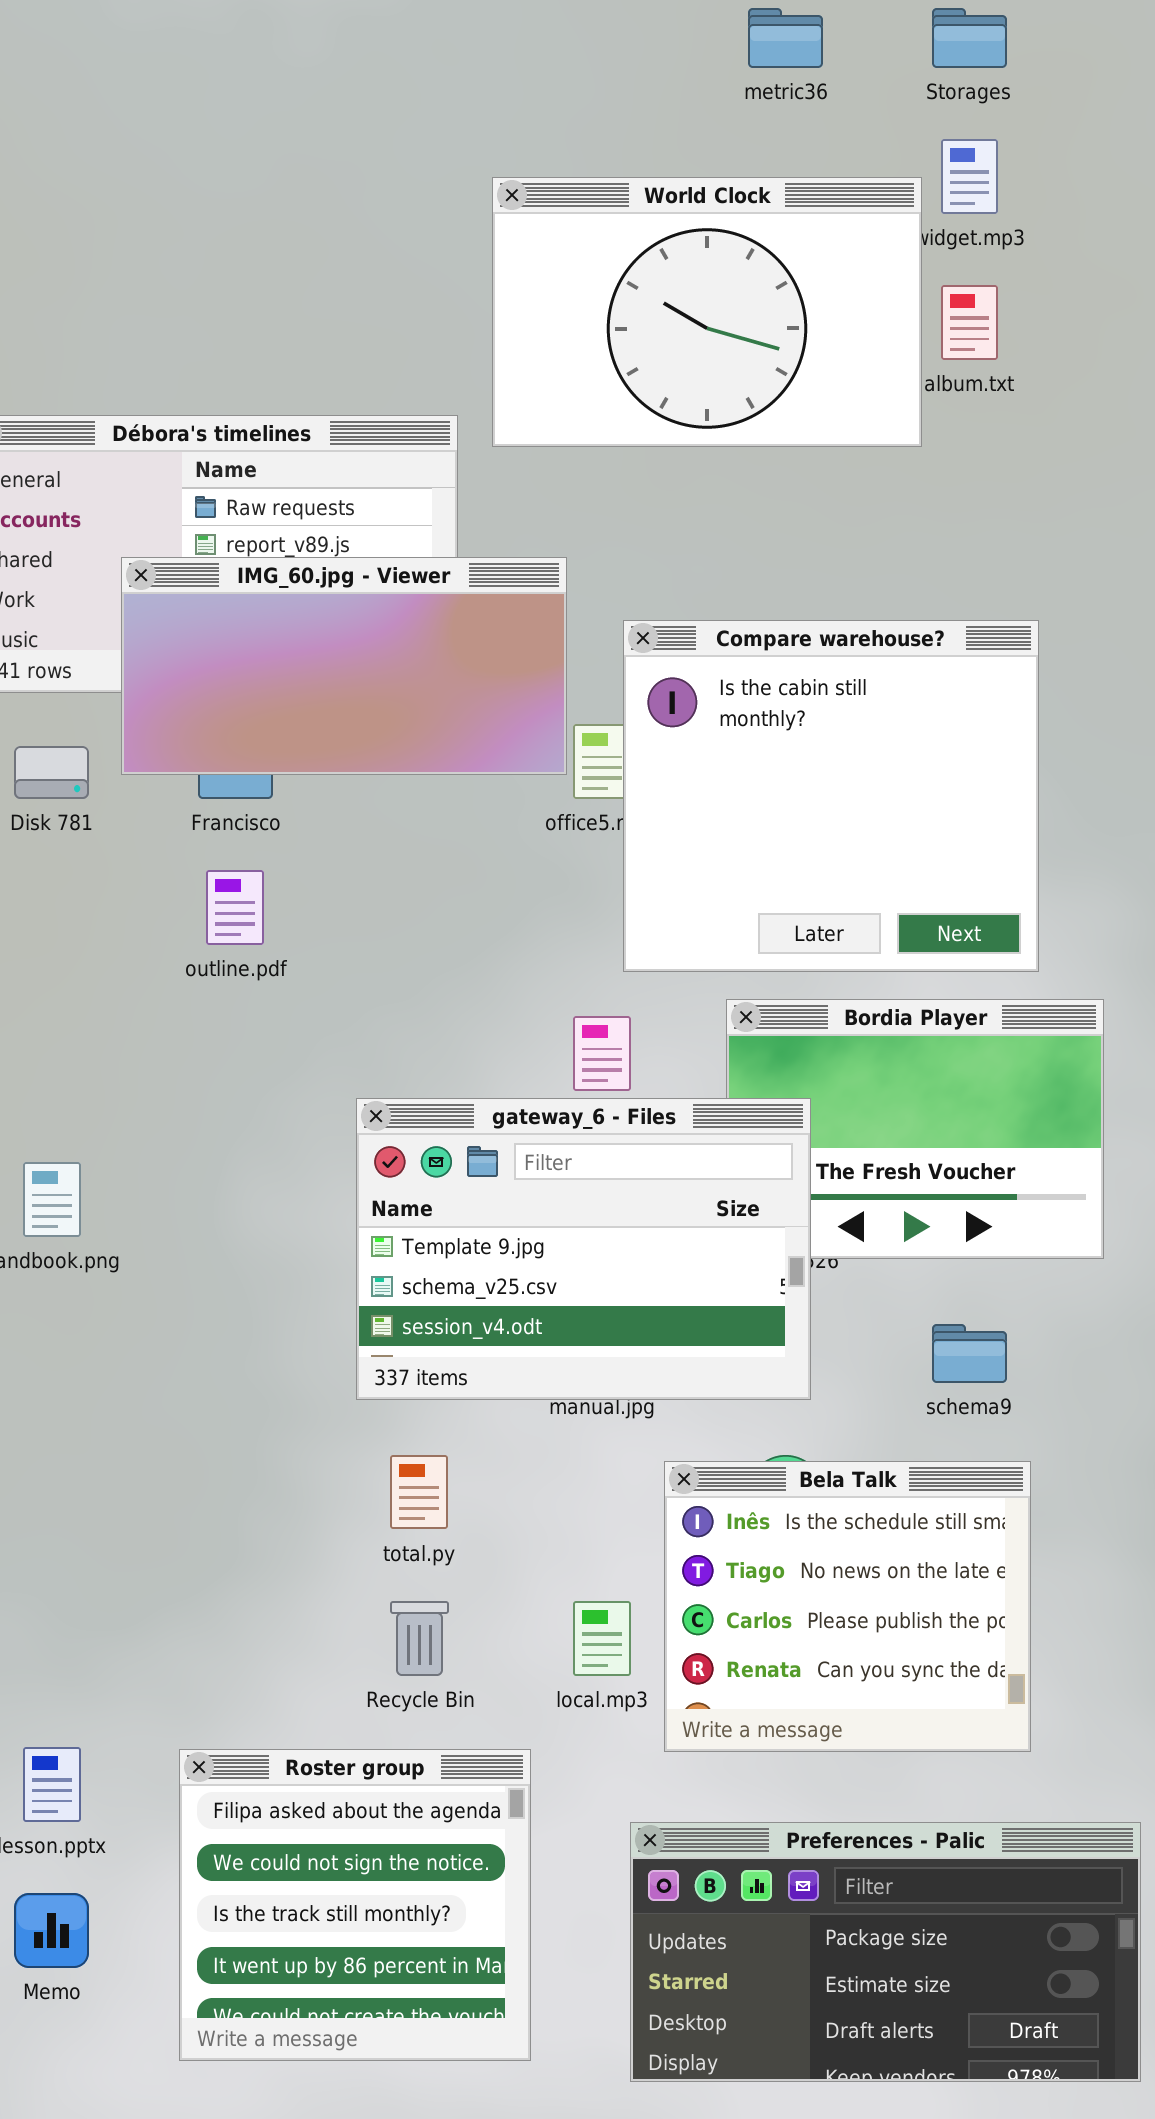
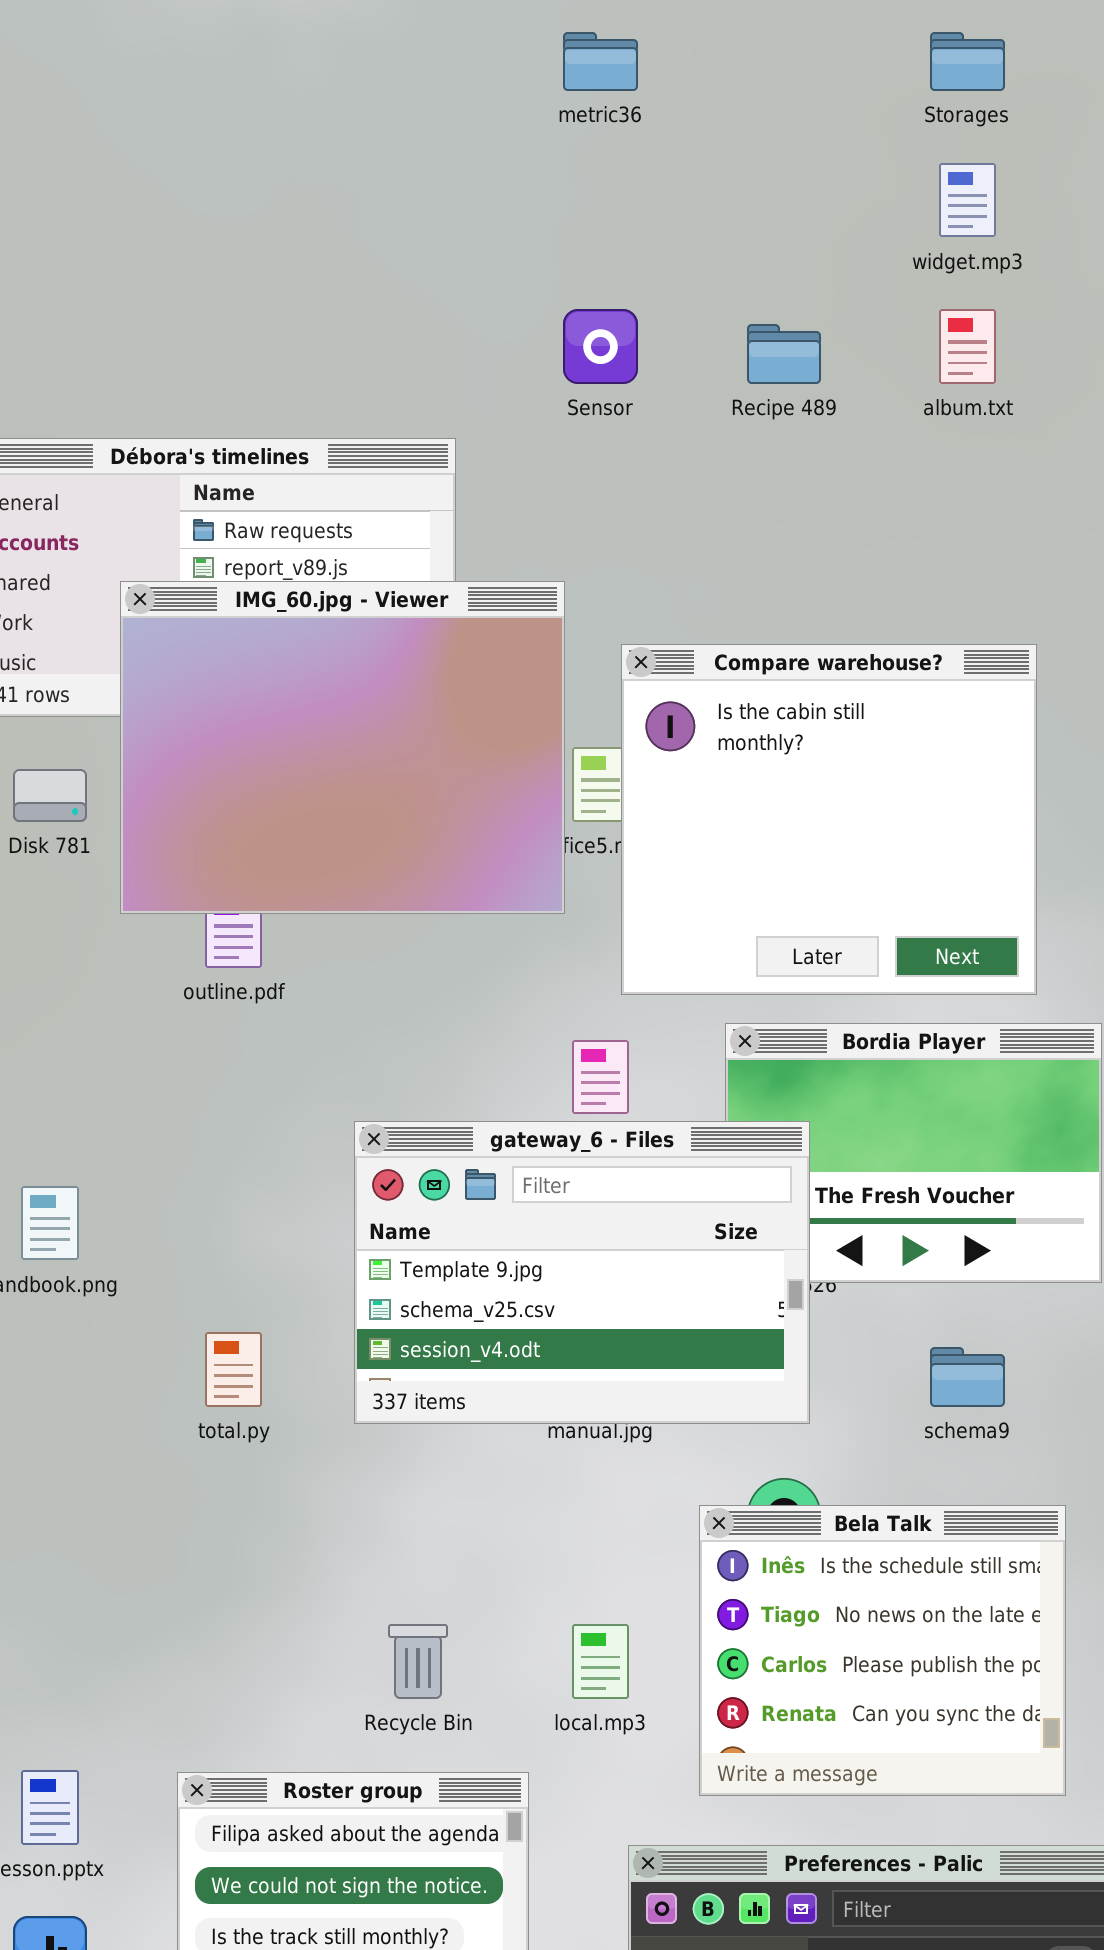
metric36: [748,8,823,68] -> [563,32,638,91], moved
World Clock: [492,177,922,447] -> none, closed
IMG_60.jpg - Viewer: [121,557,567,775] -> [120,581,565,914], resized
total.py: [390,1455,448,1529] -> [205,1332,262,1407], moved
Bela Talk: [664,1461,1031,1752] -> [699,1505,1066,1796], moved

